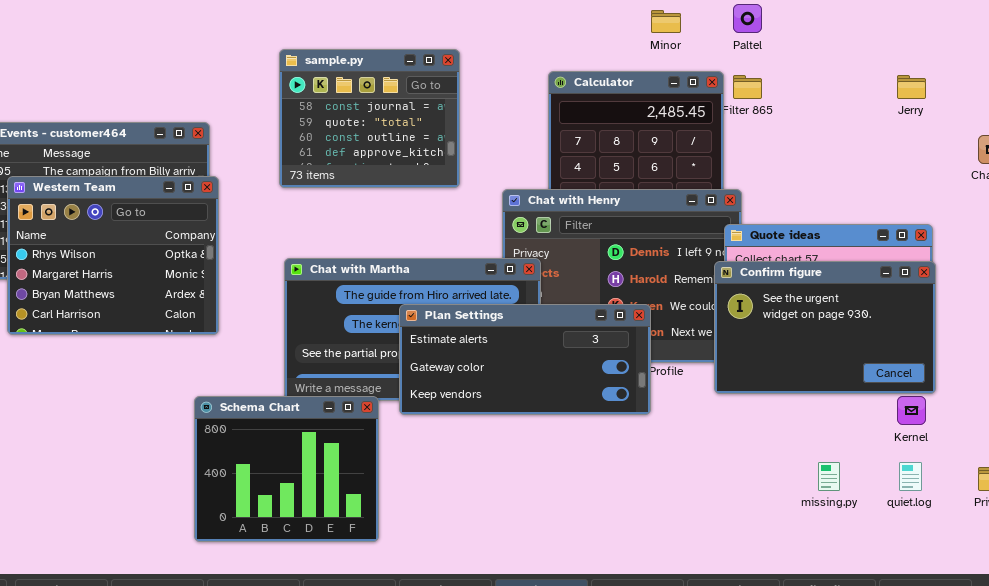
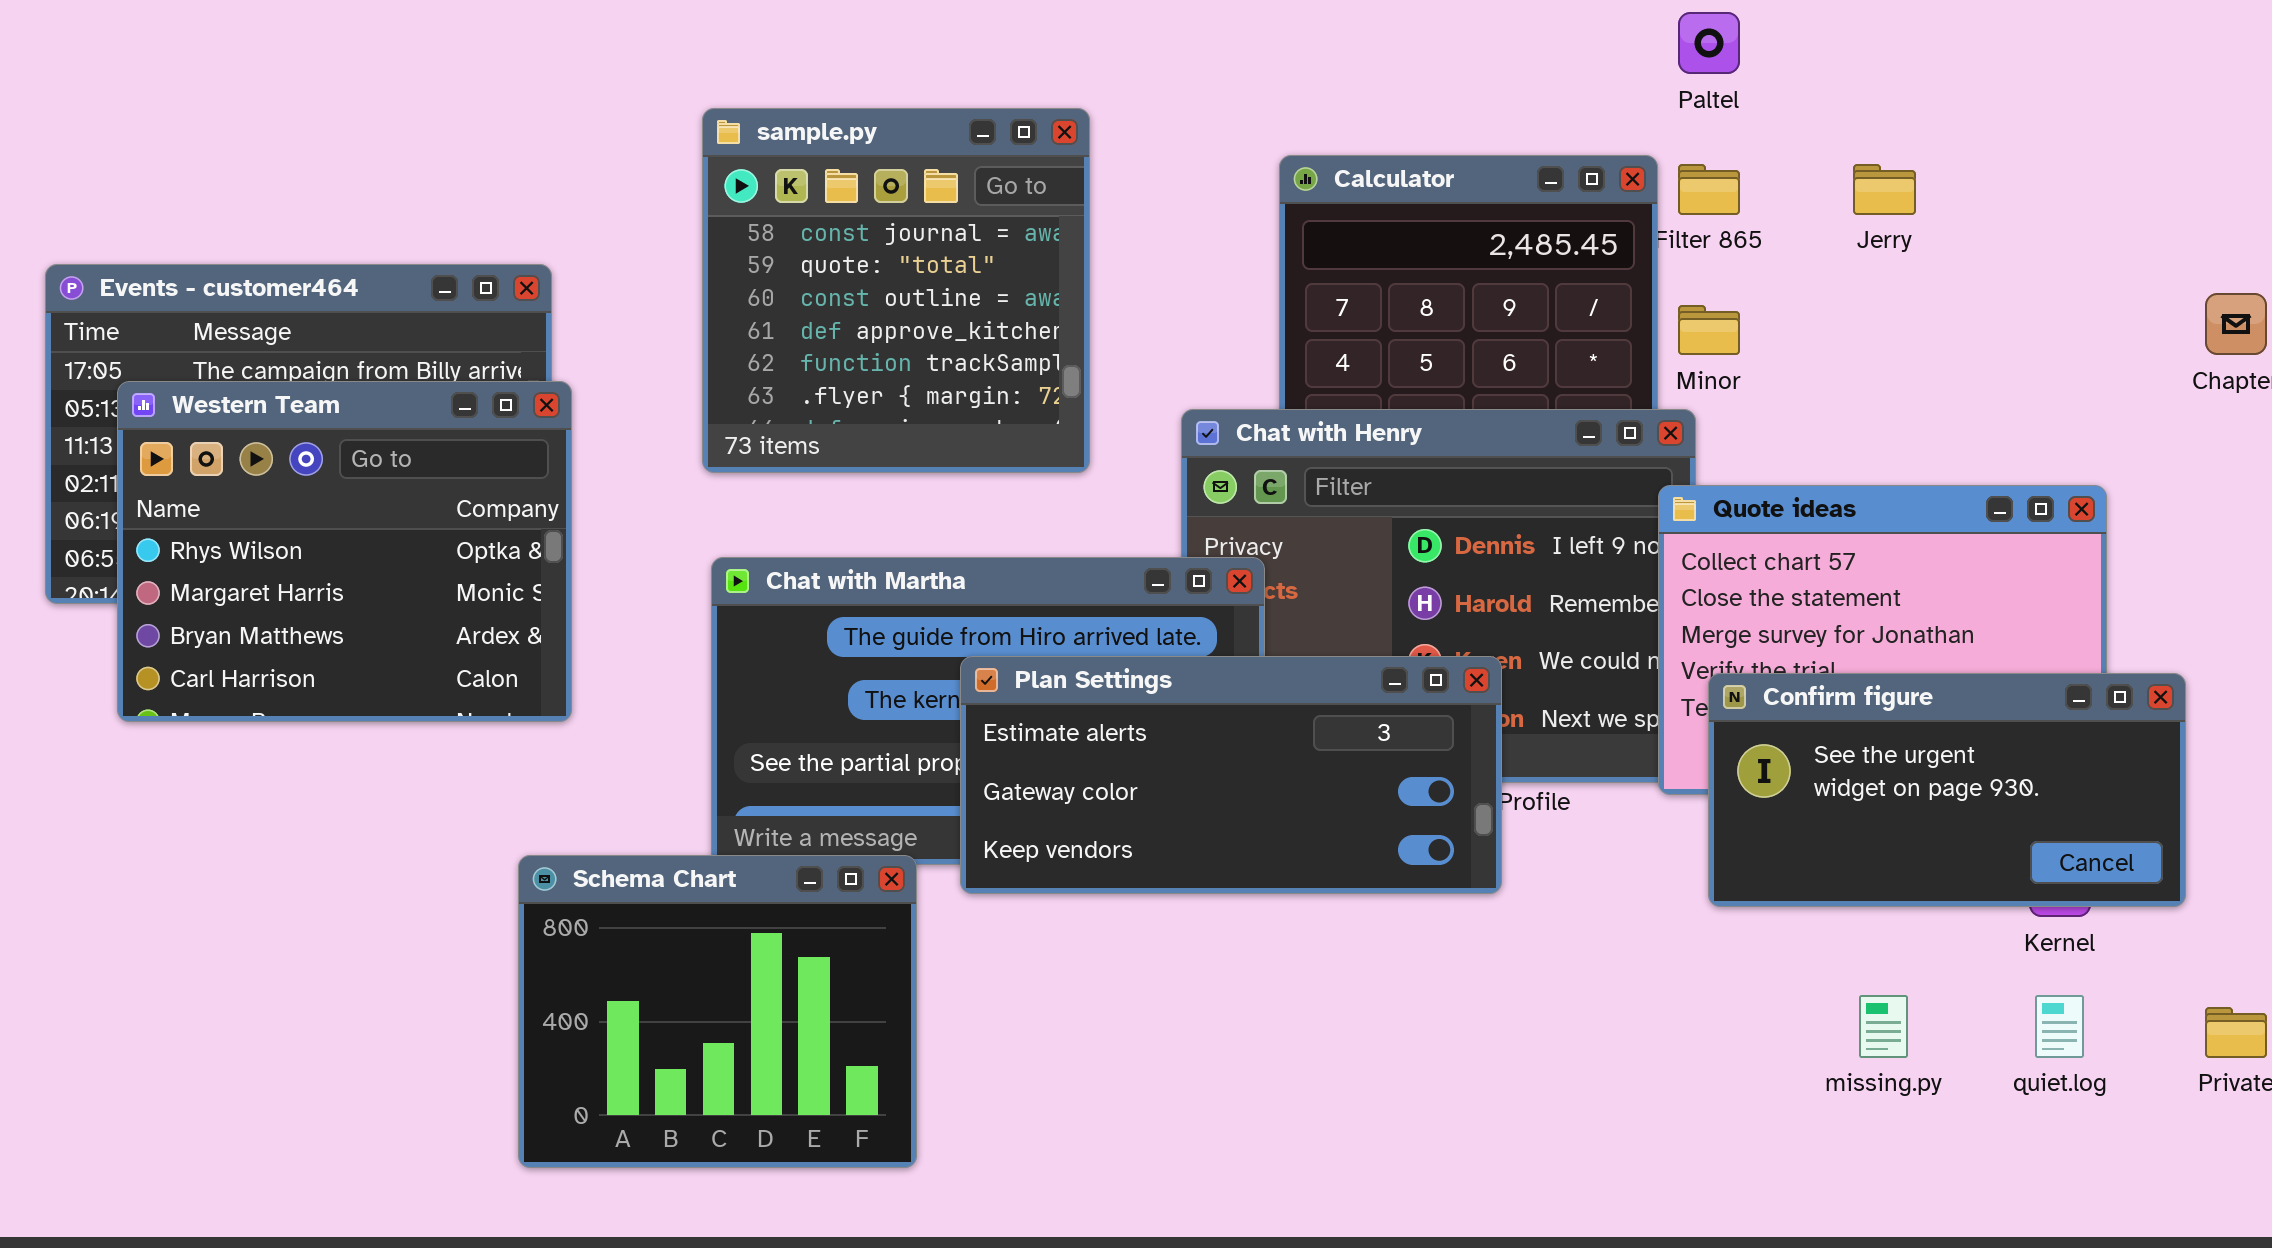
Minor: [651,10,681,33] -> [1678,305,1740,355], moved
sample.py: [279,49,460,188] -> [702,108,1090,473], resized
Jerry: [897,75,926,99] -> [1853,164,1916,215], moved
Confirm figure: [714,261,936,394] -> [1708,673,2186,907], moved, resized

